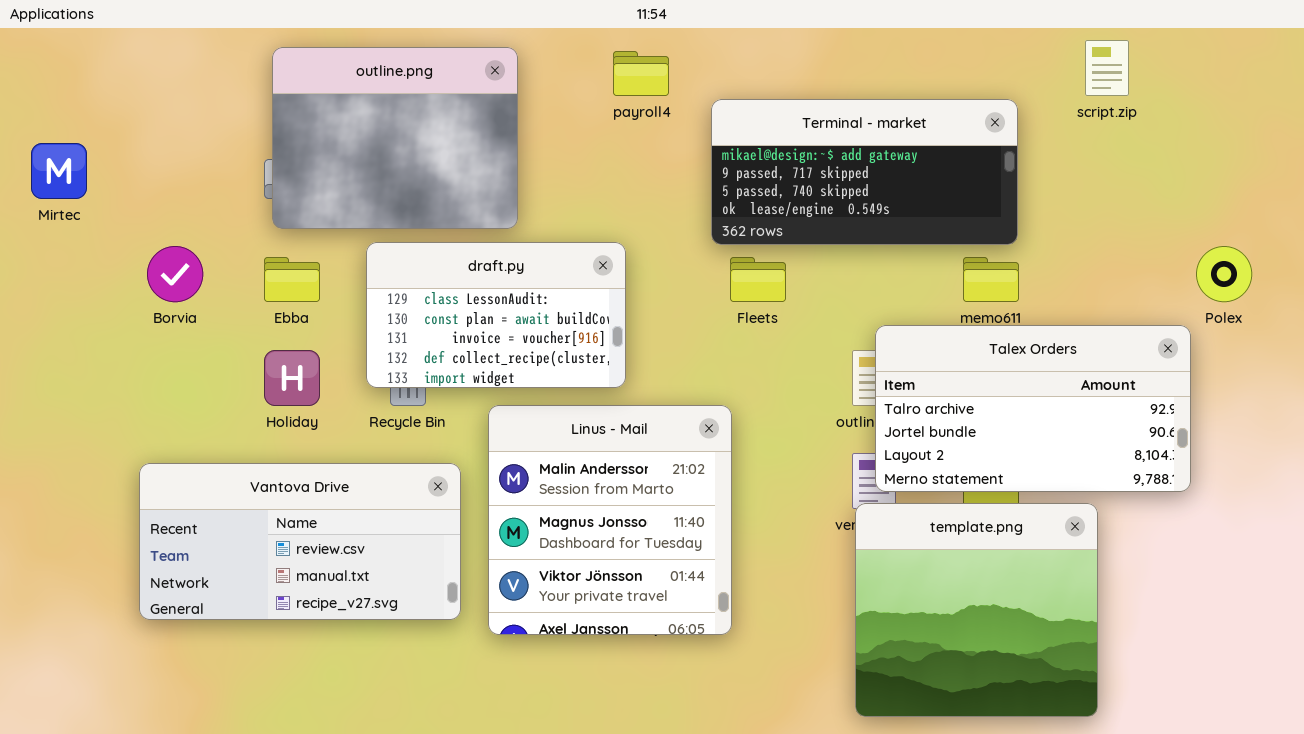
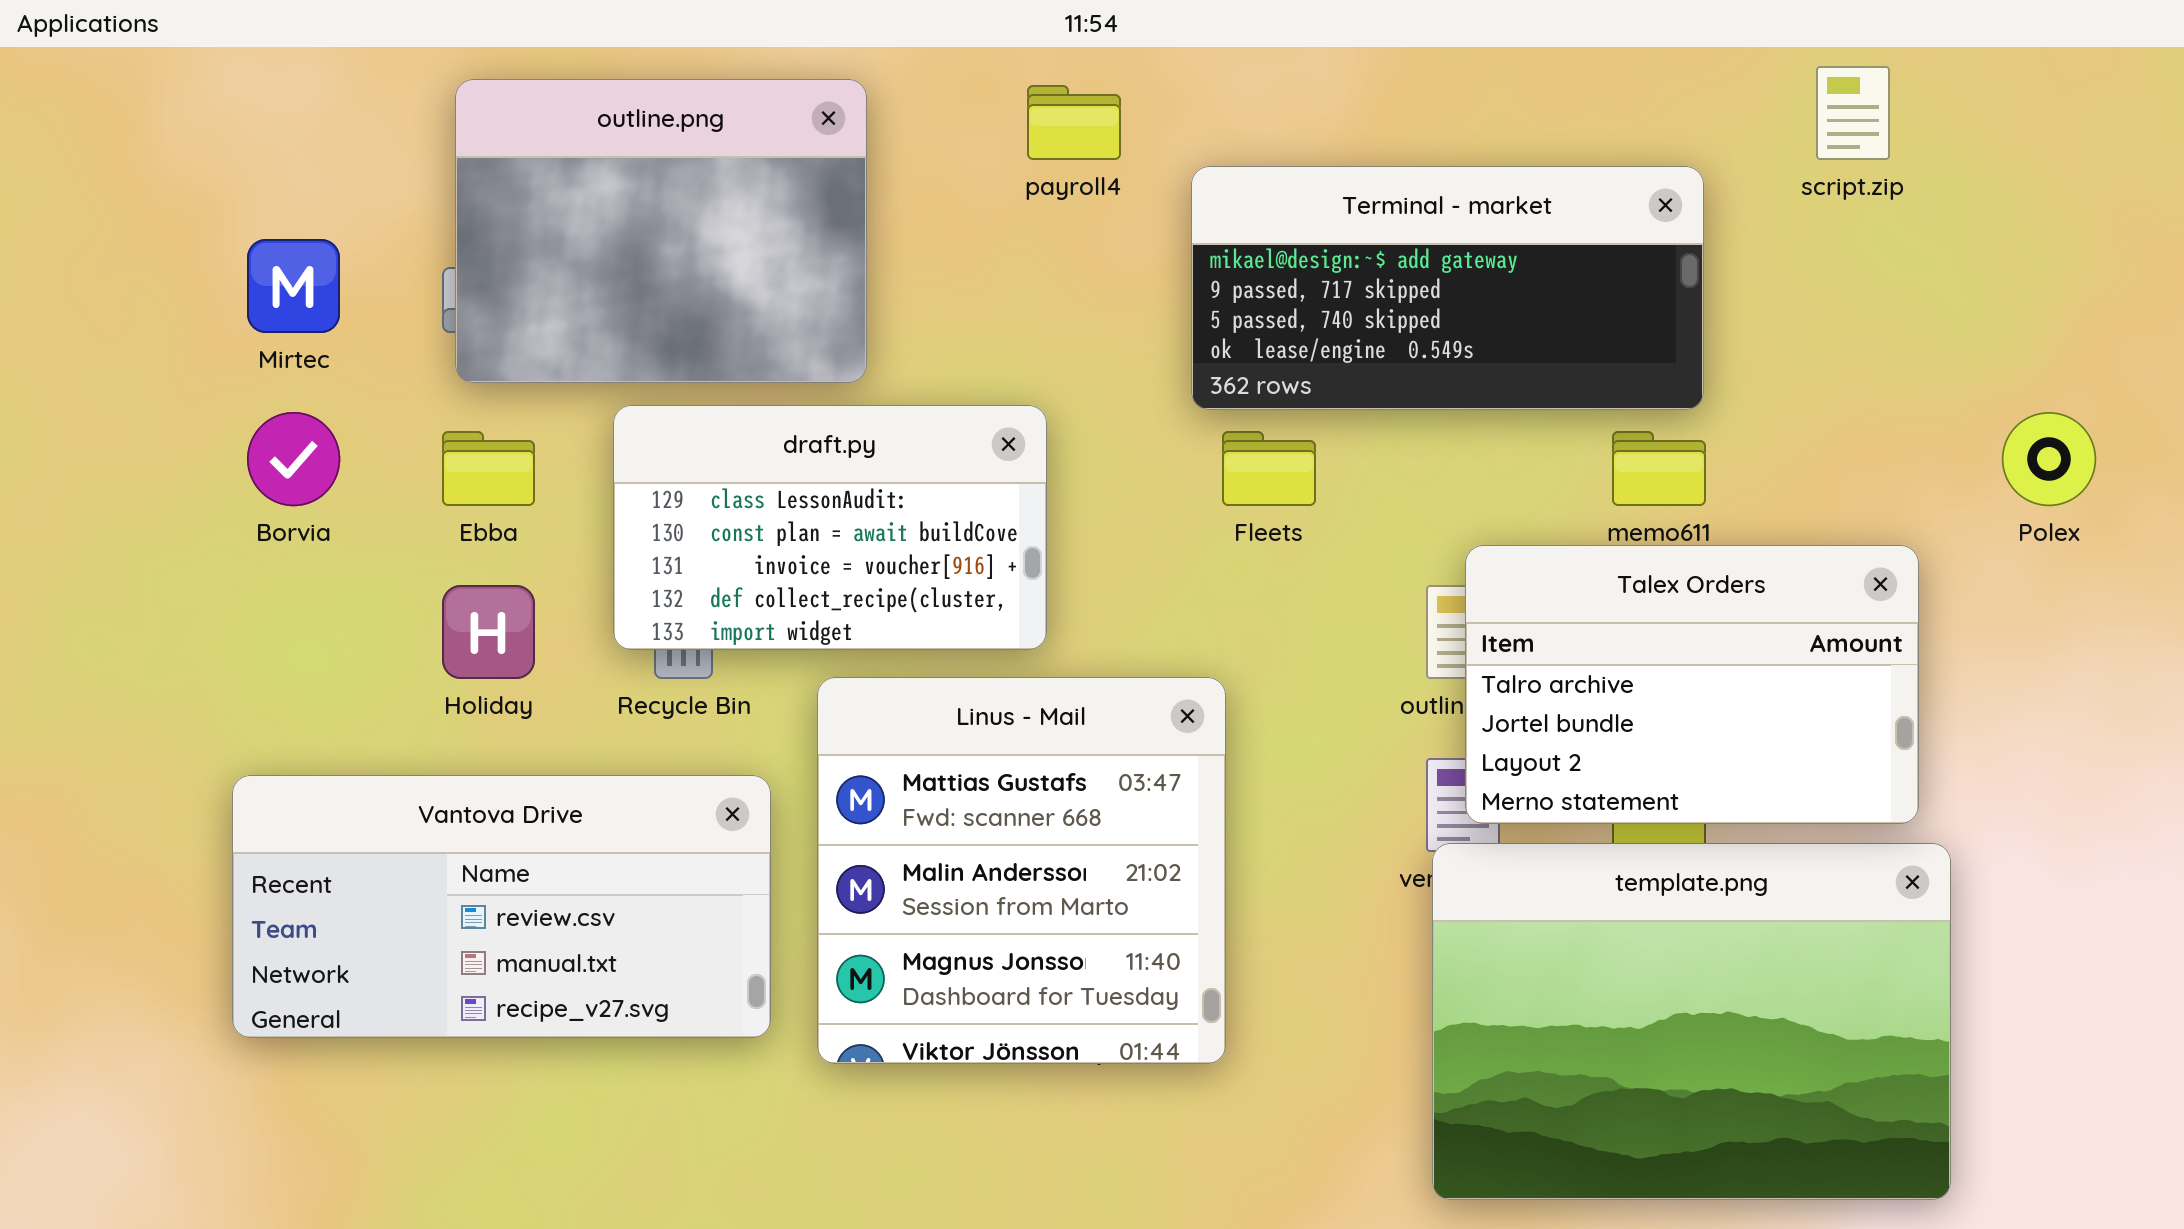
Mirtec: [31,143,87,199] -> [247,239,340,333], moved
Talex Orders: [875,325,1191,492] -> [1465,545,1919,824], resized
Linus - Mail: [488,405,732,635] -> [817,677,1226,1064], scrolled up 1 row
template.png: [855,503,1098,717] -> [1432,843,1951,1200], resized

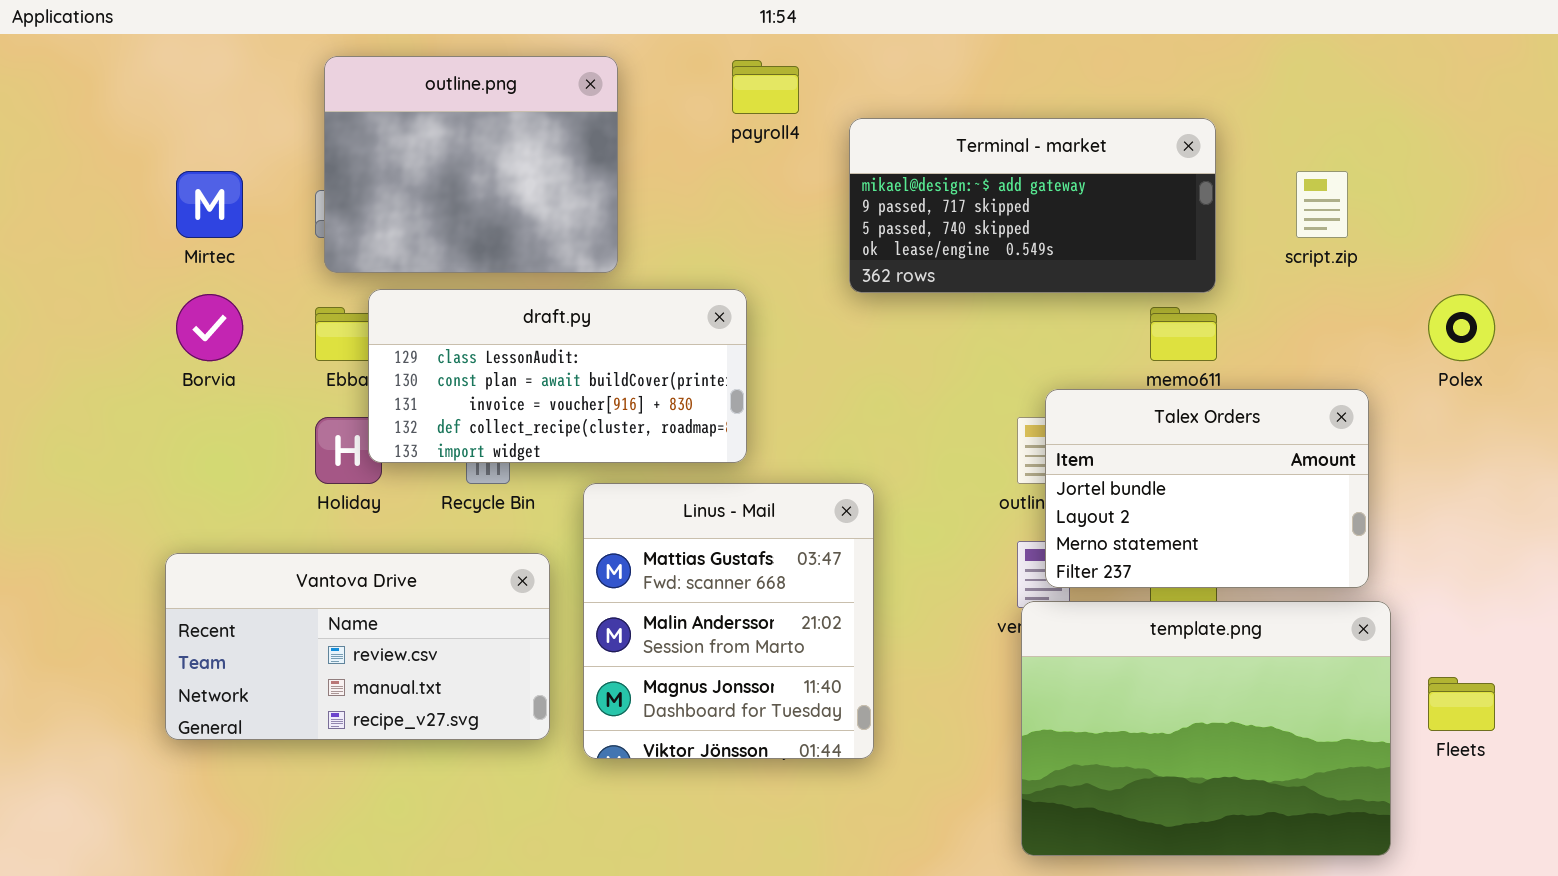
script.zip: [1816,66,1890,160] -> [1296,171,1348,238], moved
draft.py: [613,405,1047,650] -> [368,289,747,463], resized
Fleets: [1222,431,1316,506] -> [1428,677,1495,731], moved
Talex Orders: [1465,545,1919,824] -> [1045,389,1369,588], scrolled down 1 row

